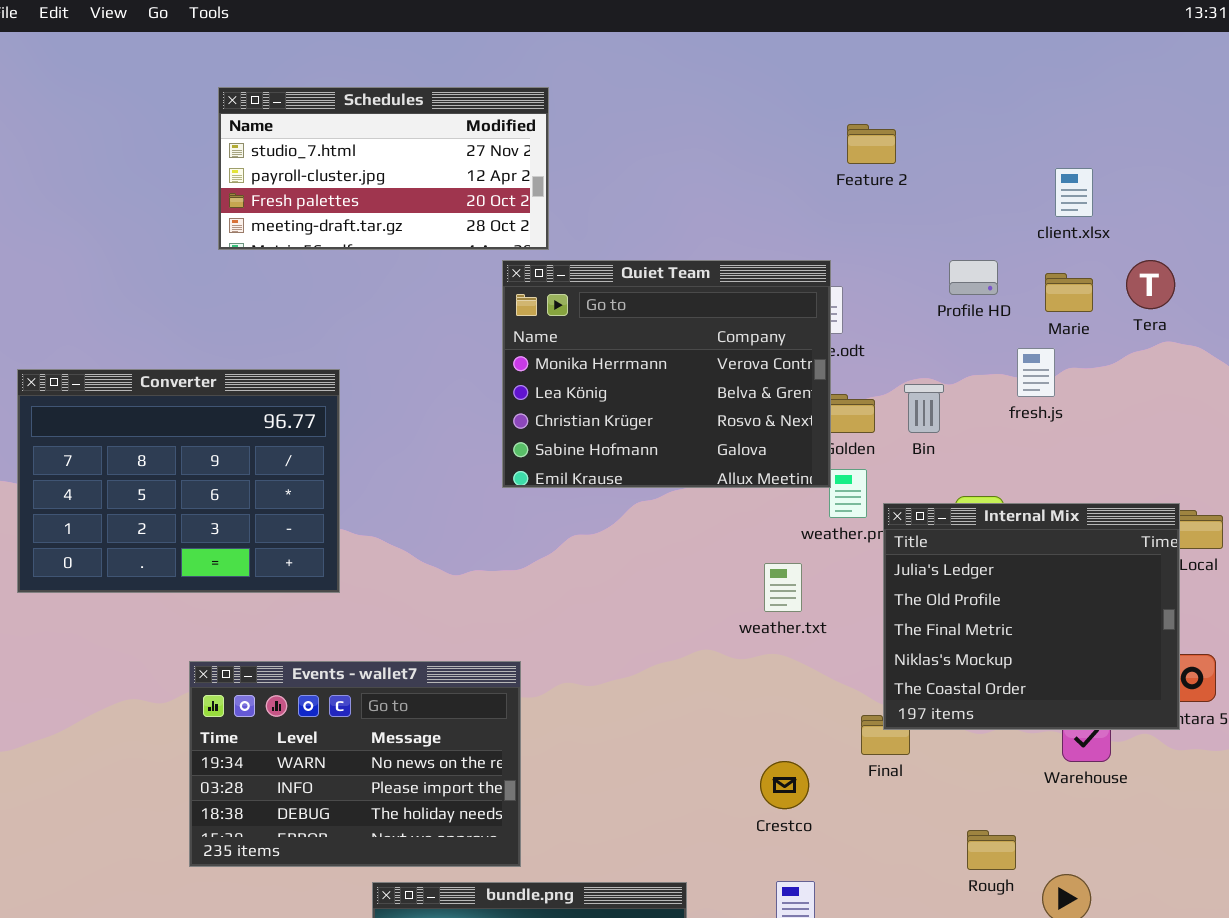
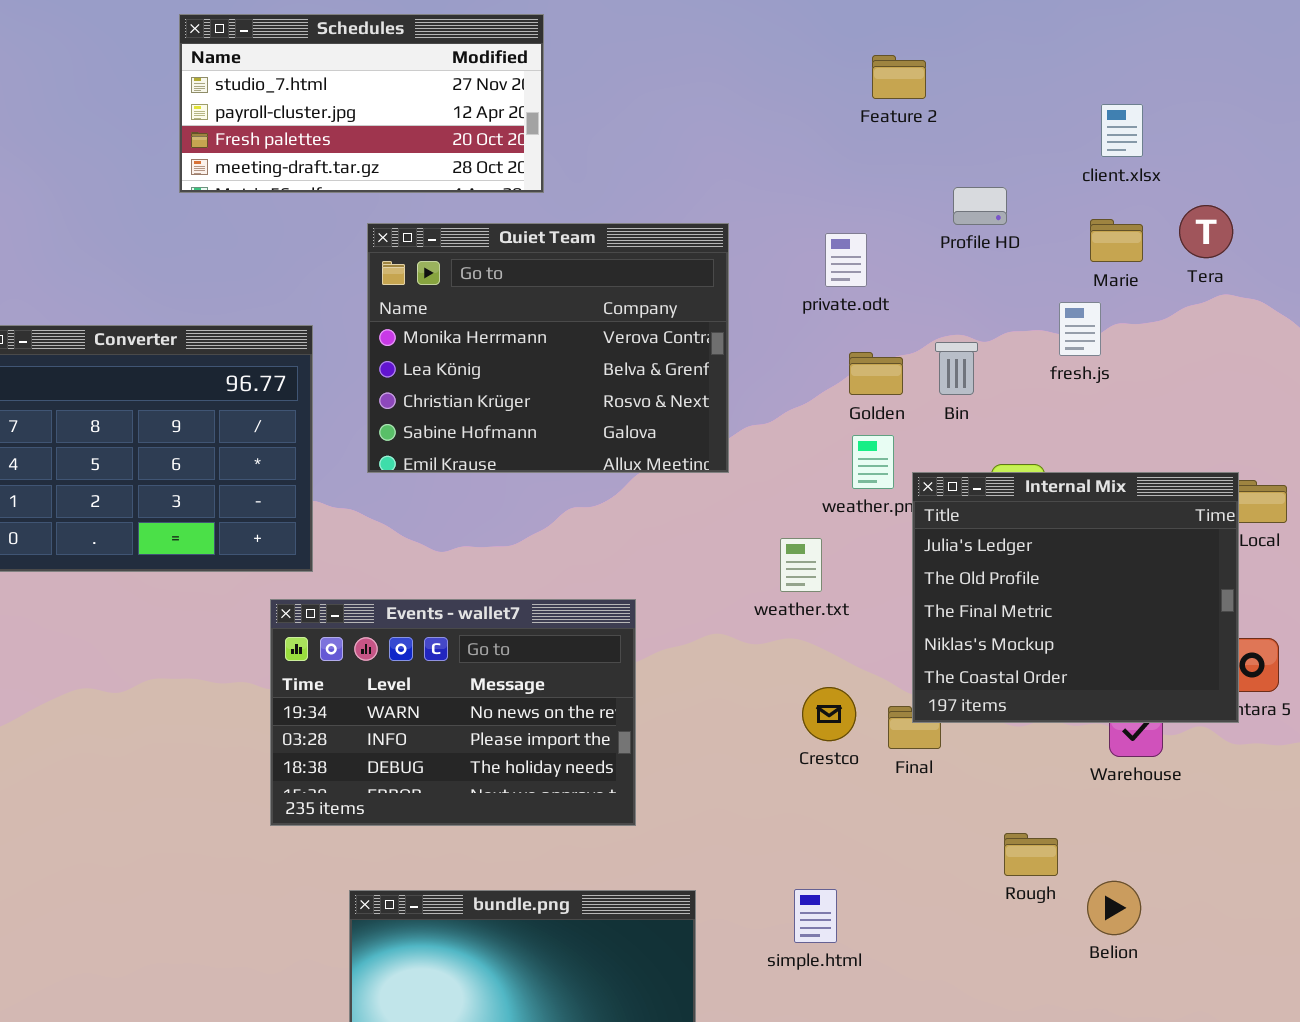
Quiet Team: [502,260,831,488] -> [367,223,729,473], moved
Profile HD: [949,260,998,295] -> [953,187,1007,225], moved
Events - wallet7: [189,661,521,867] -> [270,599,636,826], moved
Crestco: [760,761,809,809] -> [802,687,856,741], moved

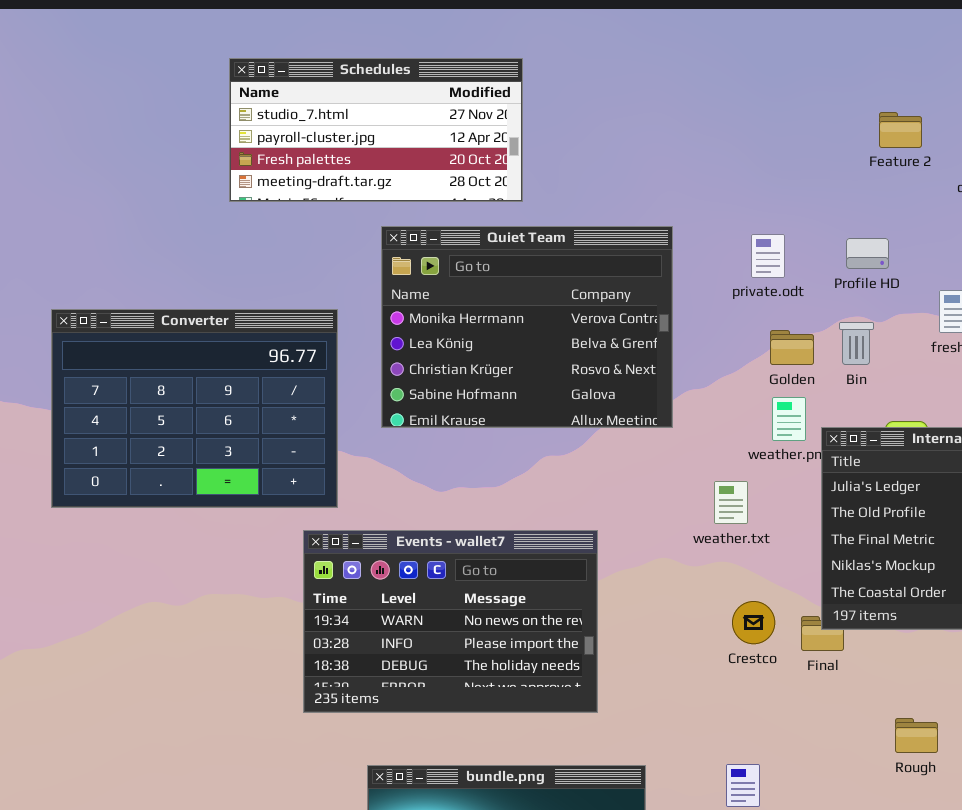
Feature 2: [872,55,926,99] -> [879,112,922,148], moved
Profile HD: [953,187,1007,225] -> [846,238,889,269], moved

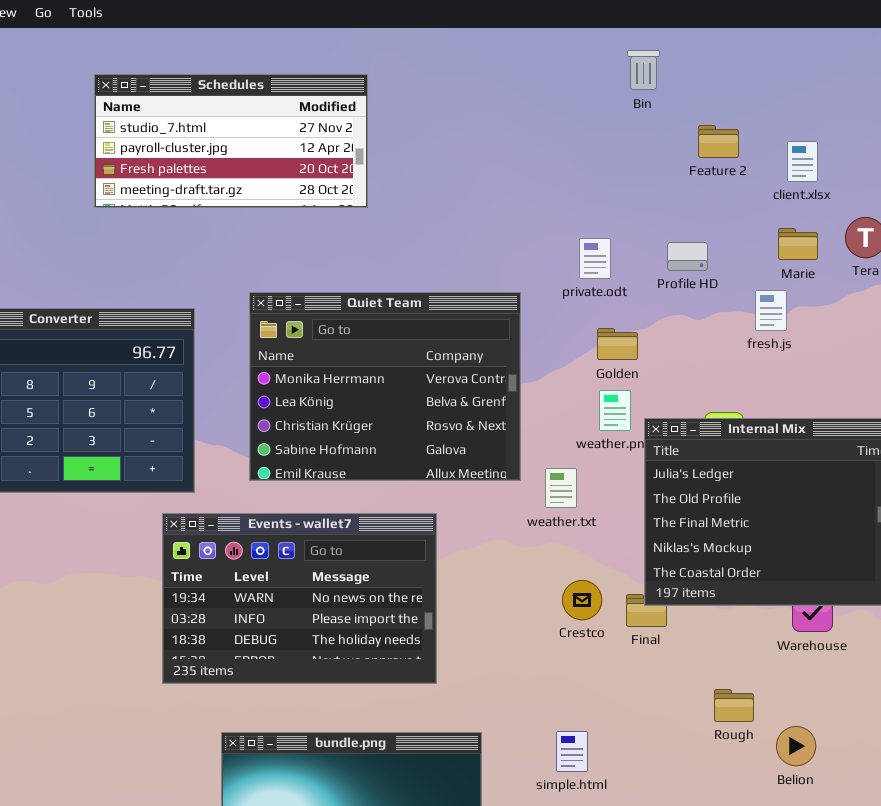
Quiet Team: [381,226,673,428] -> [249,292,521,481], moved
Bin: [839,322,874,365] -> [627,50,660,90], moved

